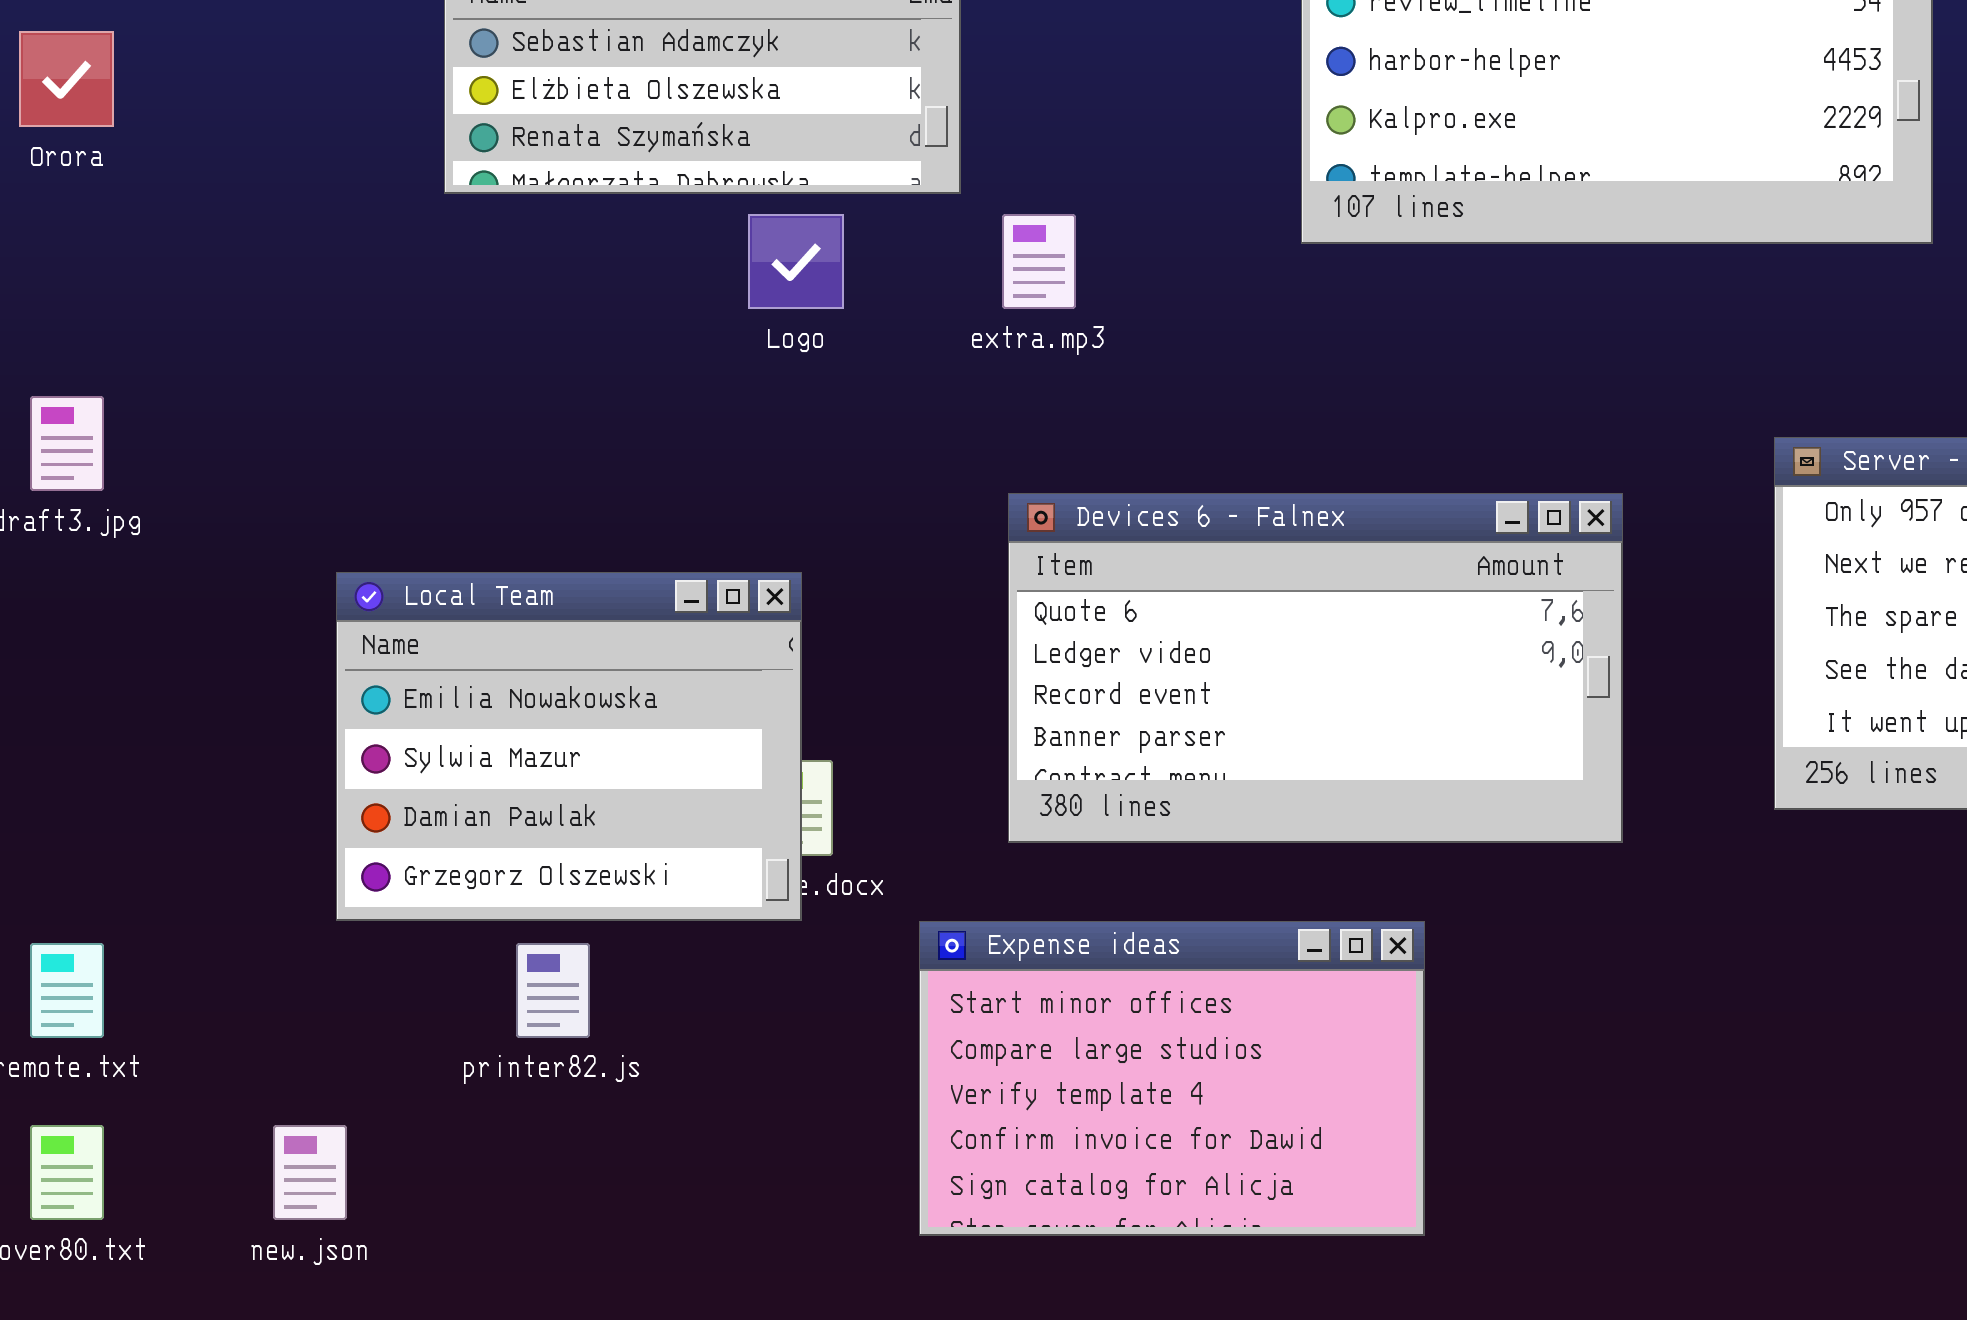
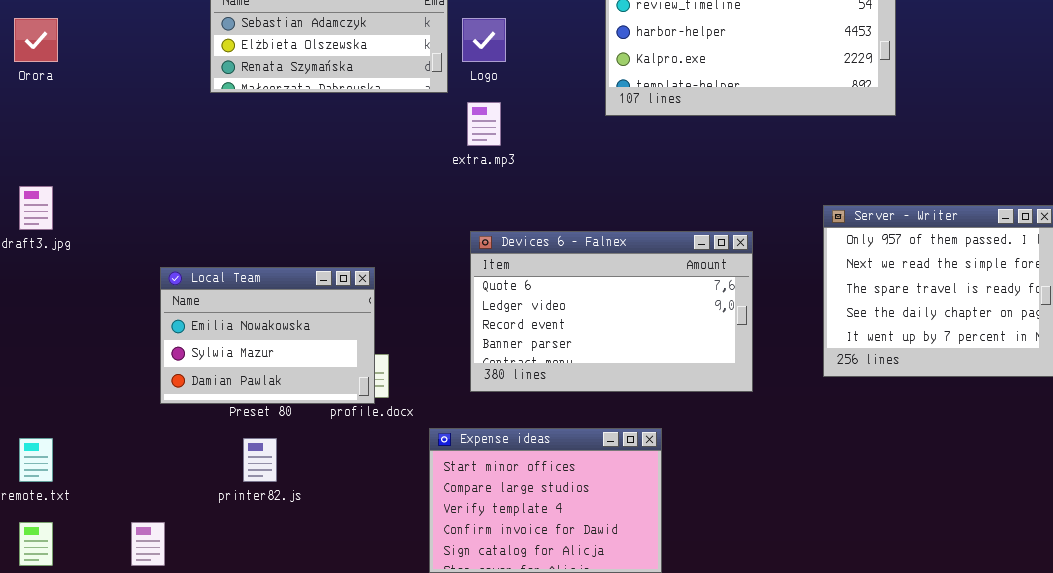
Logo: [748,214,844,309] -> [462,18,506,62], moved
Local Team: [336,572,802,921] -> [160,267,375,404], resized

